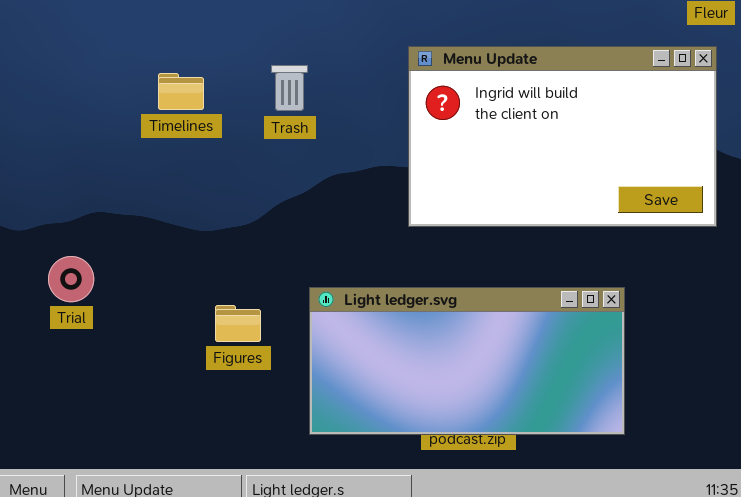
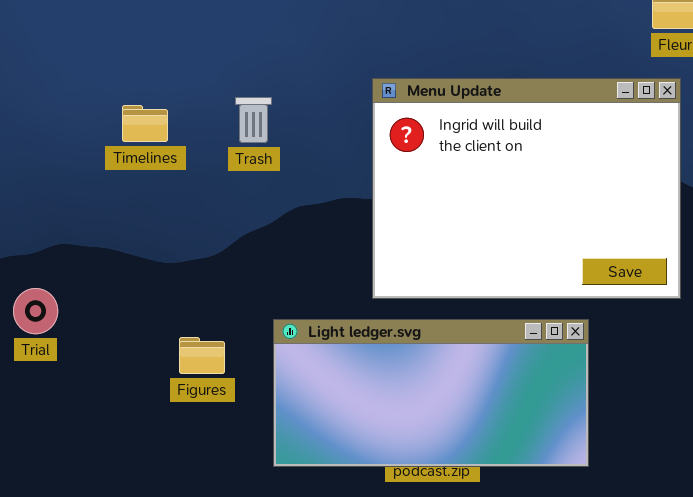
Menu Update: [408,46,717,227] -> [372,78,681,299], resized

